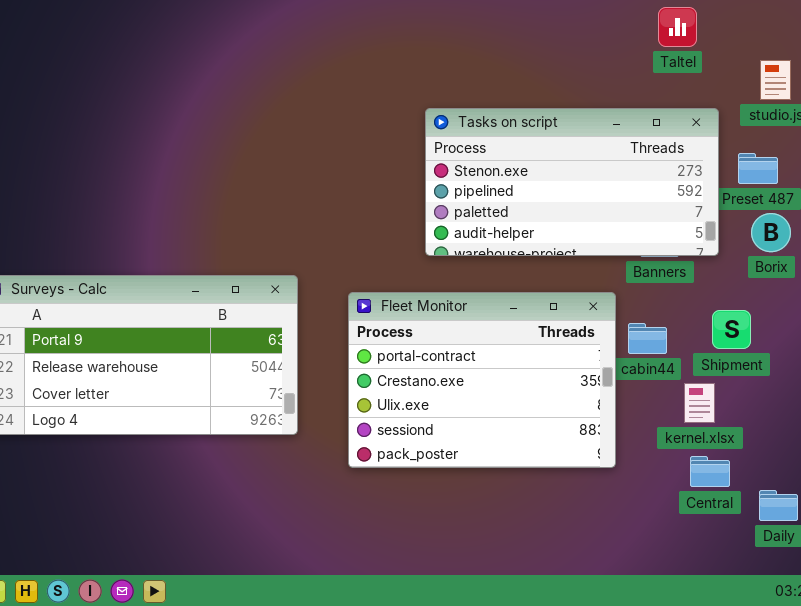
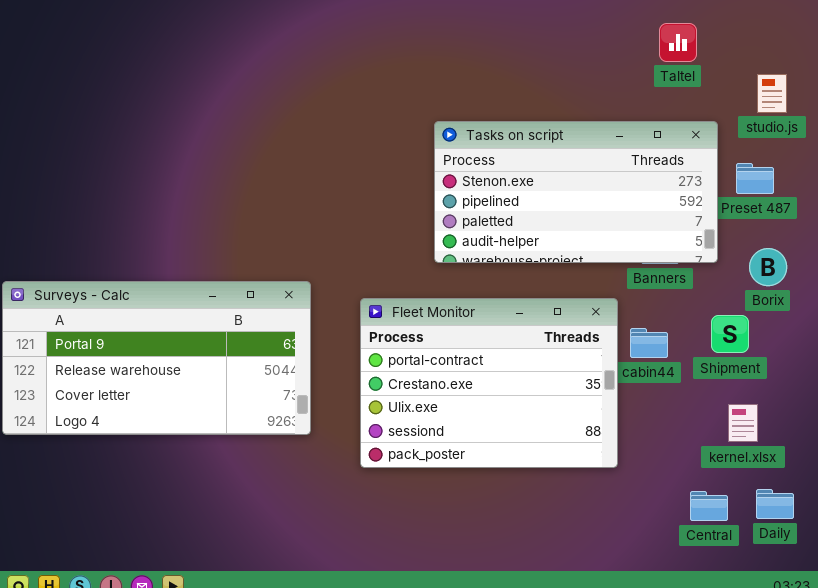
Borix: [751,213,791,252] -> [749,248,787,286], moved
kernel.xlsx: [684,383,715,423] -> [728,404,758,442], moved
Central: [690,456,730,487] -> [690,491,728,521], moved

